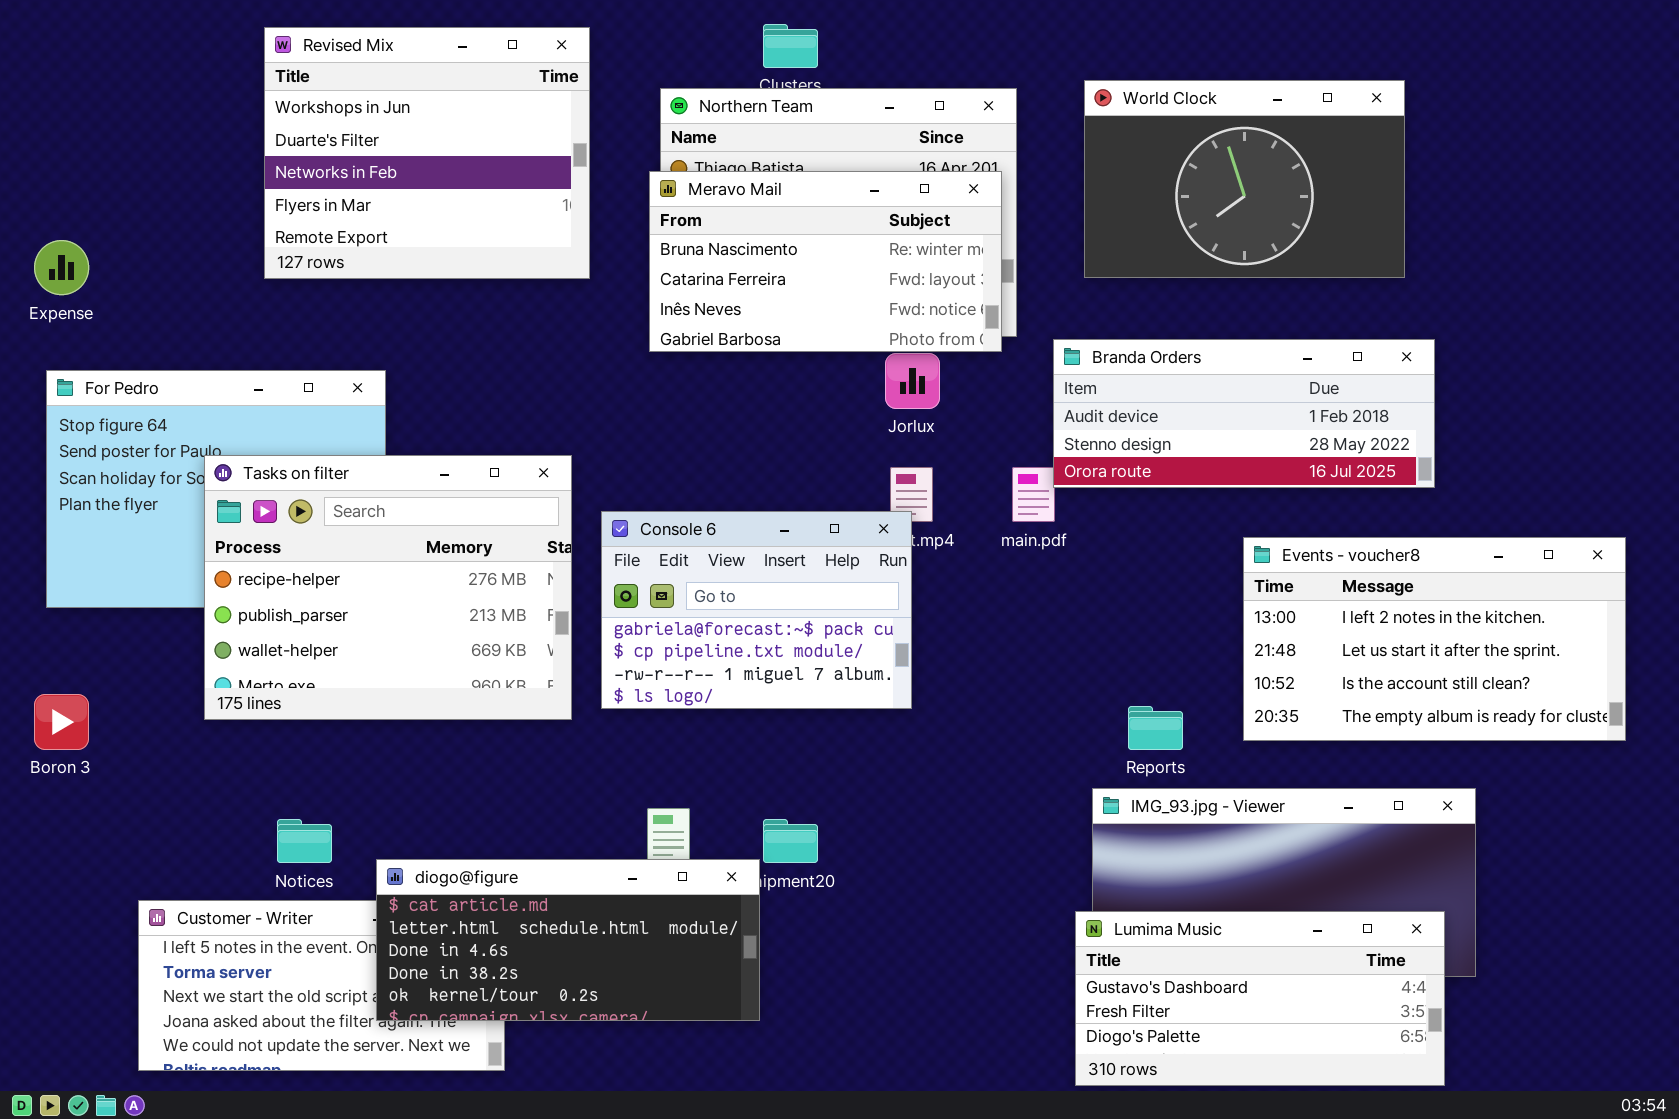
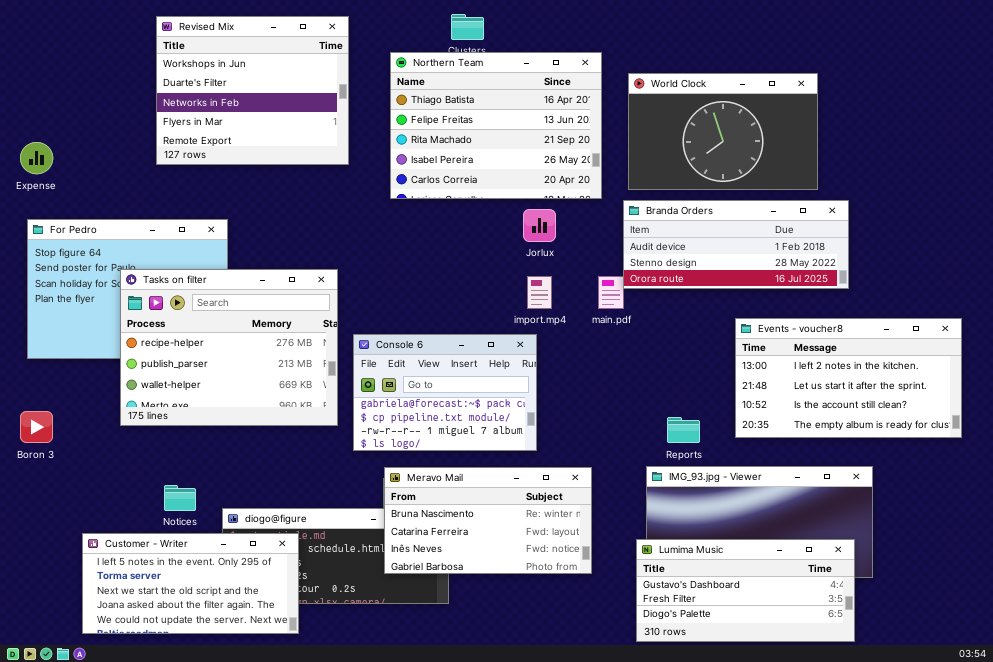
World Clock: [1084,80,1405,278] -> [628,73,818,190], moved
Meravo Mail: [649,171,1002,352] -> [384,467,592,574], moved
Console 6: [601,511,912,709] -> [353,334,537,451], moved
Customer - Writer: [138,900,505,1071] -> [82,533,299,634], raised

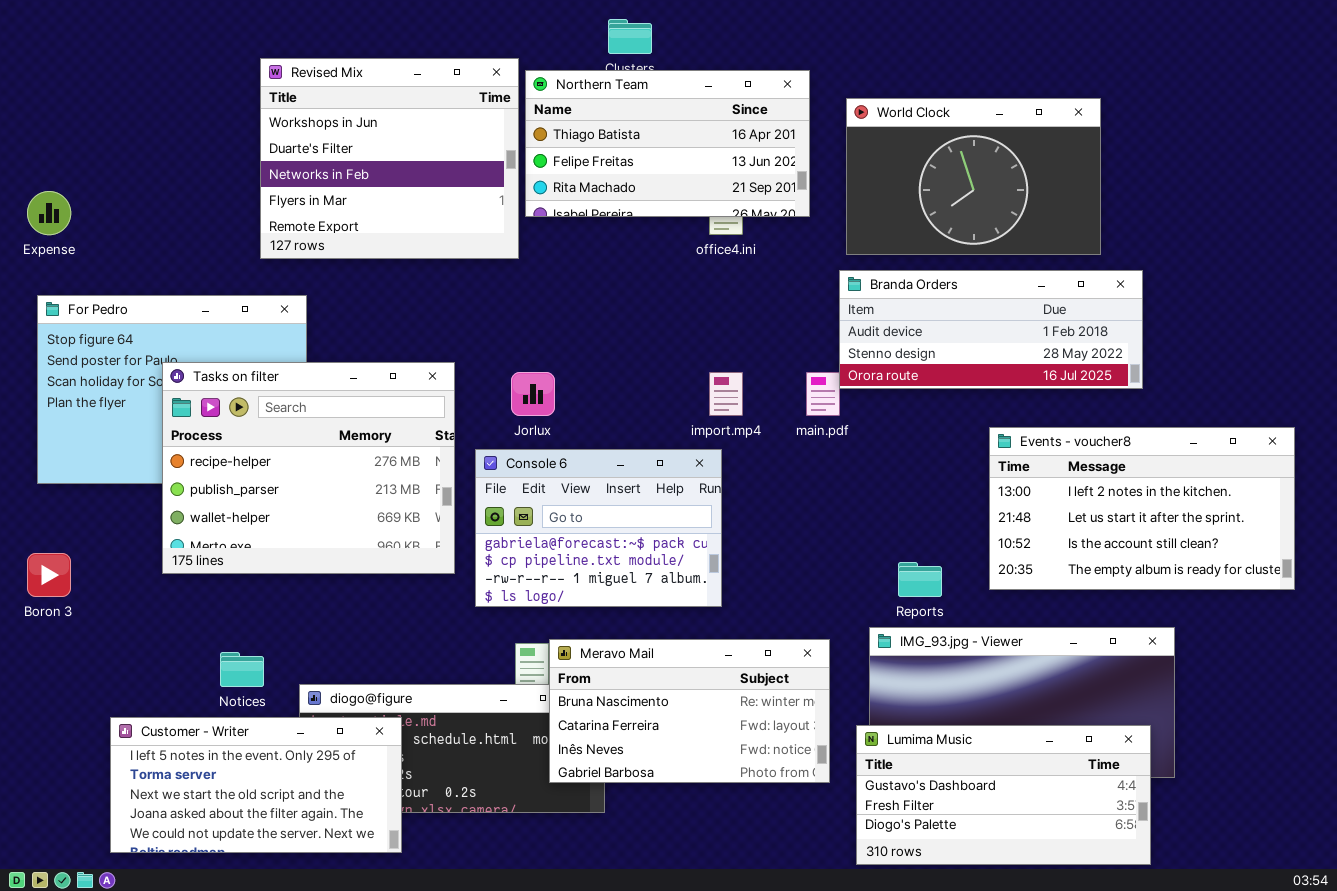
Revised Mix: [156,16,349,165] -> [260,58,519,259], moved
Northern Team: [390,52,602,199] -> [525,70,810,217], resized
Jorlux: [523,209,556,242] -> [511,372,555,416], moved
Meravo Mail: [384,467,592,574] -> [549,639,830,783], moved

